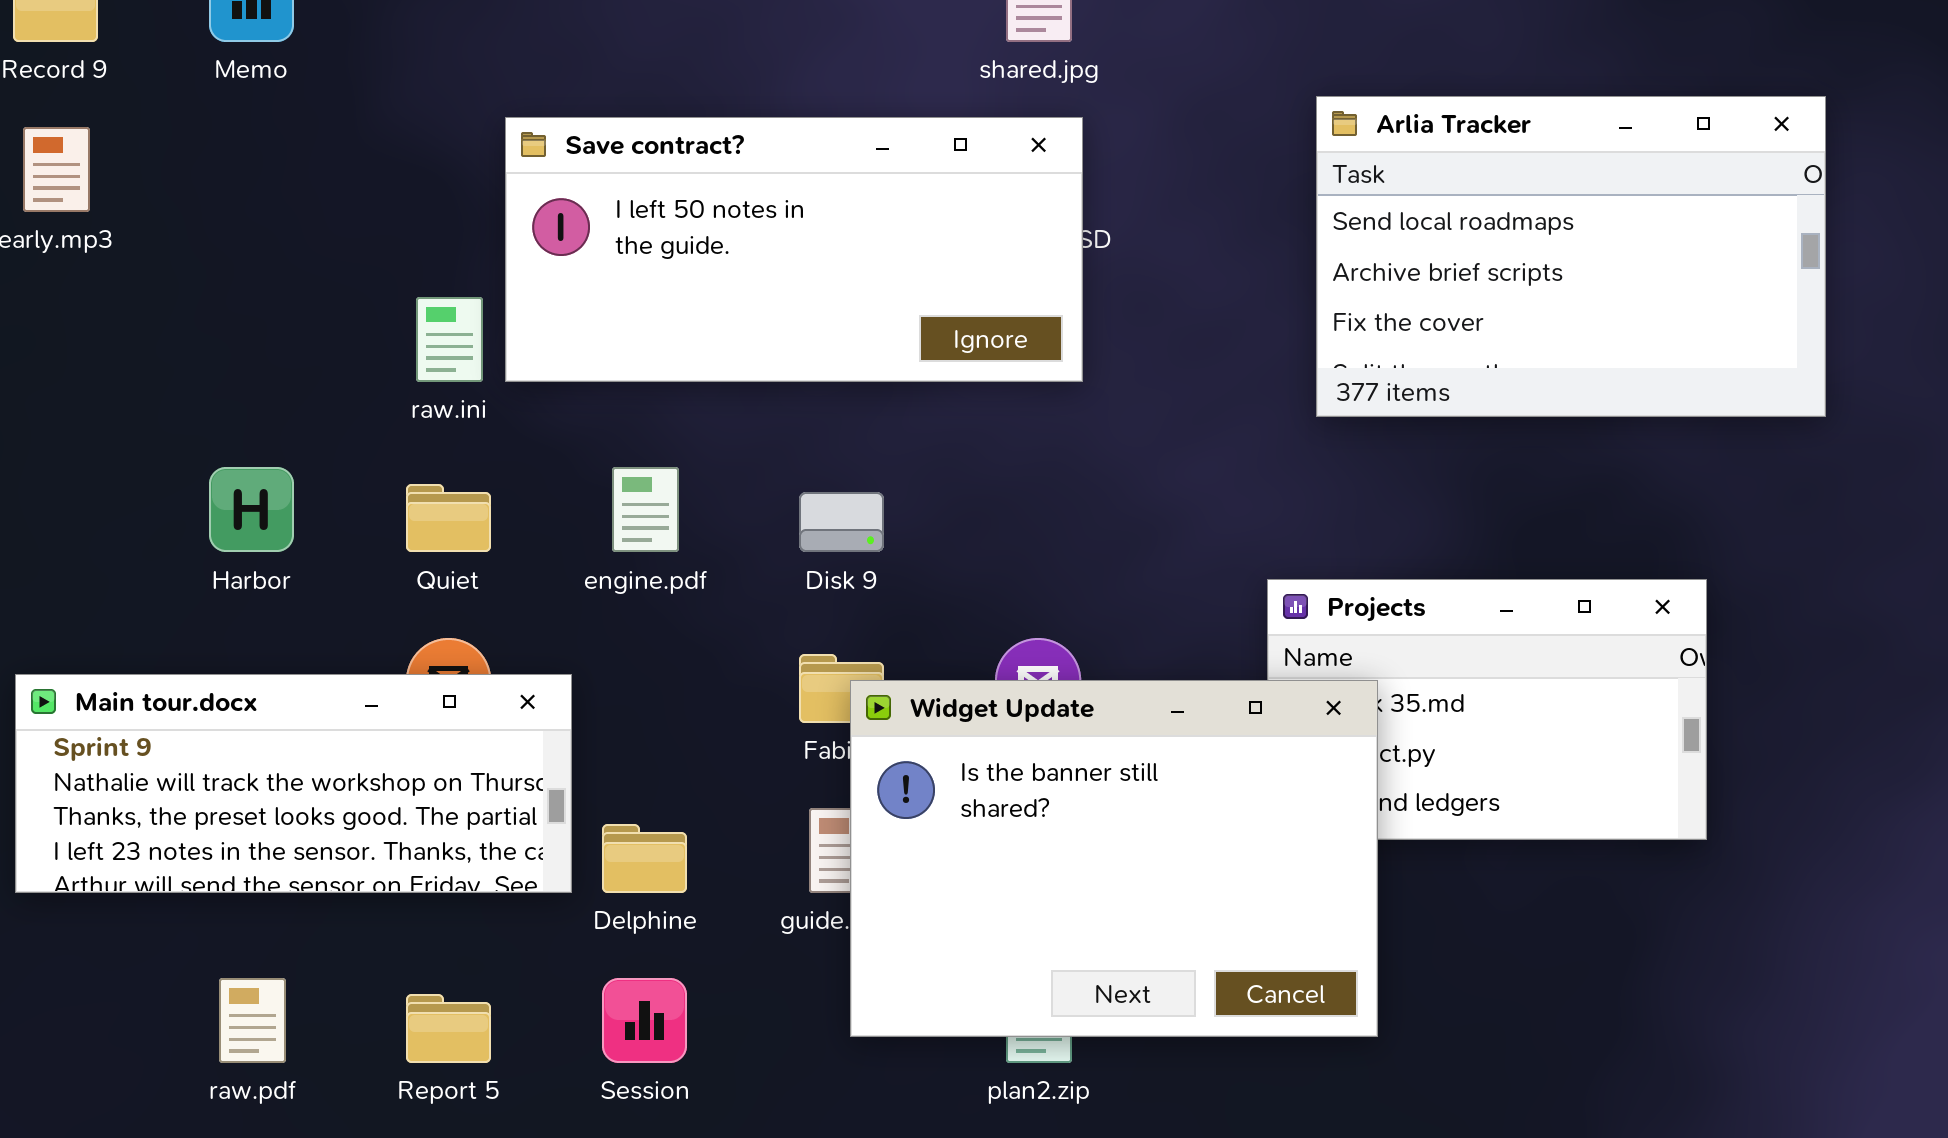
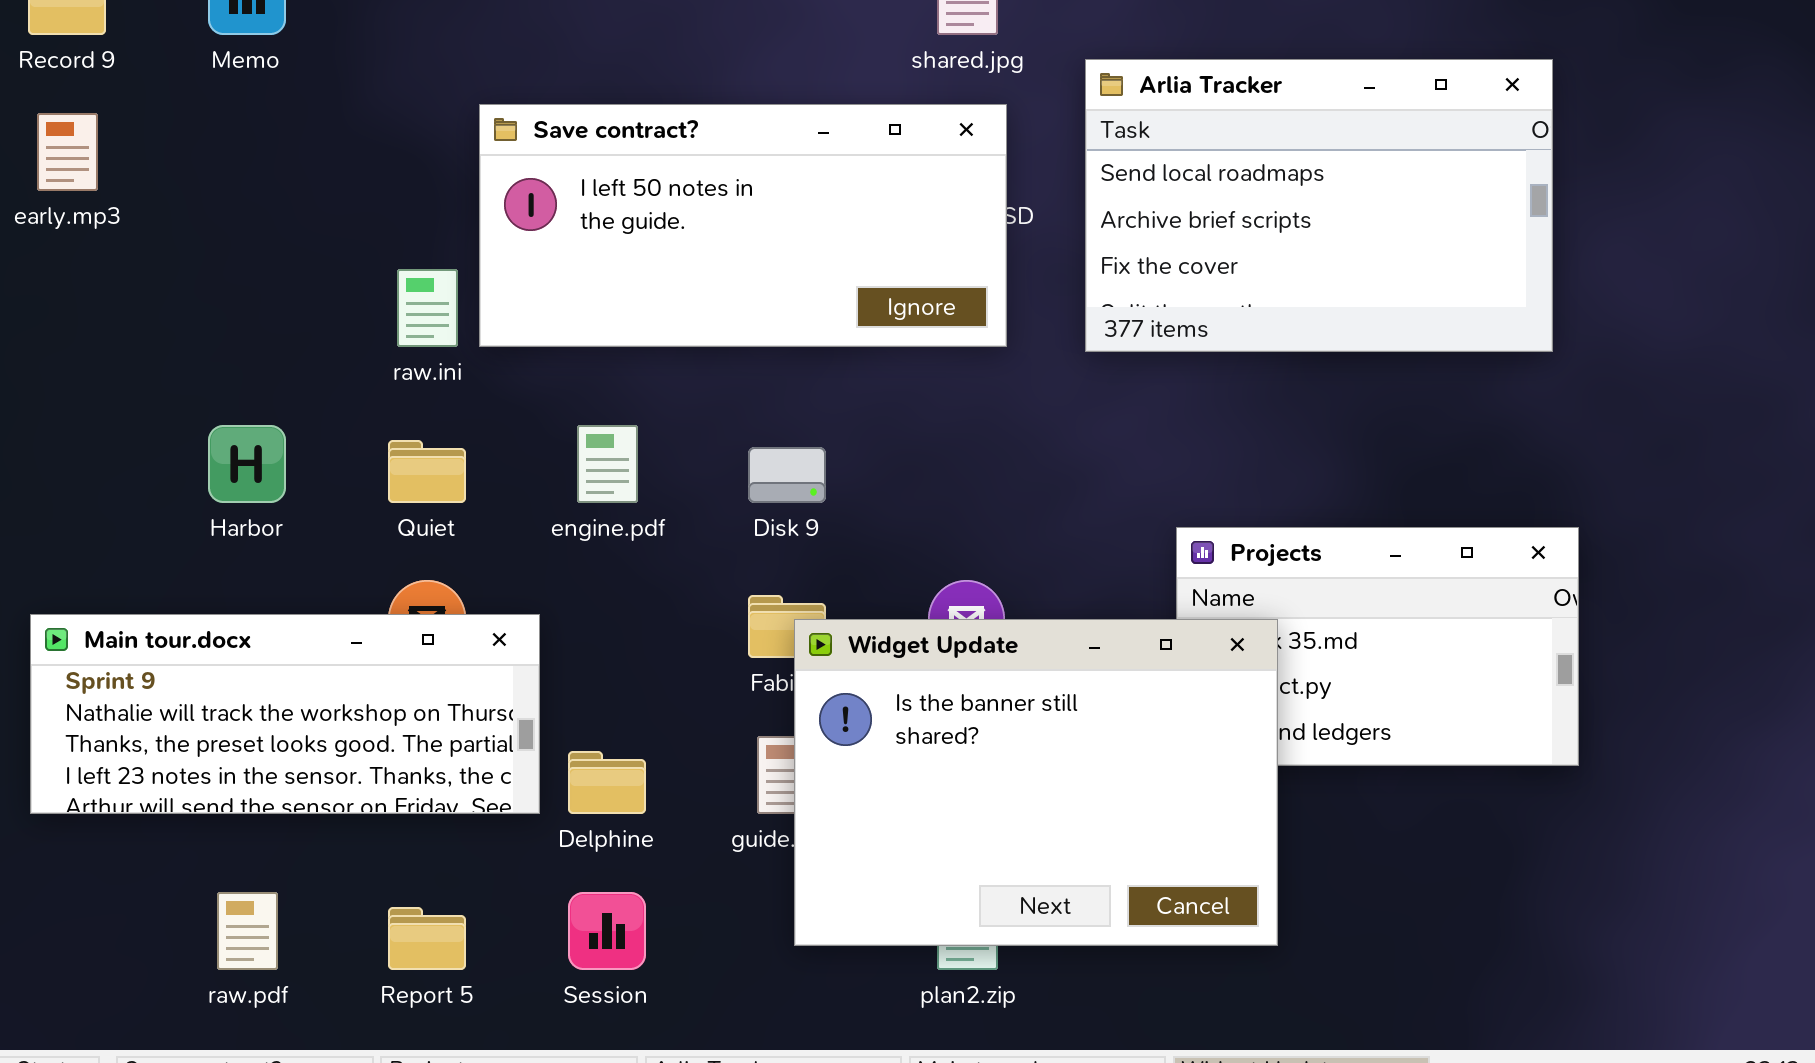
Arlia Tracker: [1316,96,1826,417] -> [1085,59,1553,352], moved

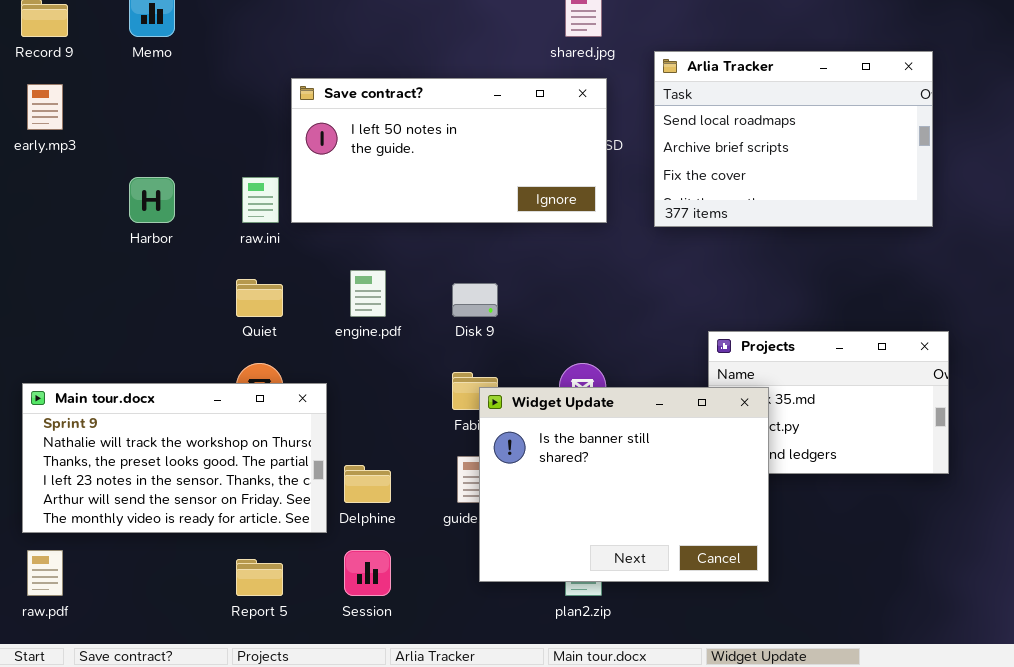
Harbor: [208,425,286,503] -> [129,177,175,223], moved
Main tour.docx: [30,614,540,814] -> [22,383,327,533], resized
raw.pdf: [217,892,278,970] -> [27,550,63,596], moved

